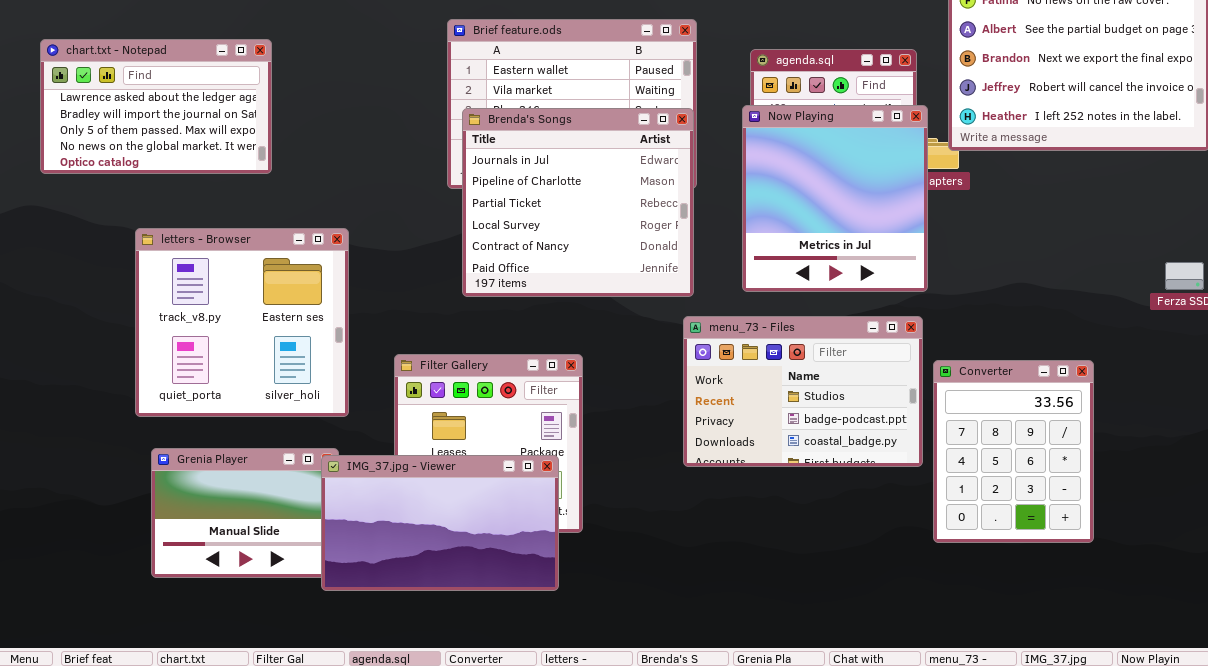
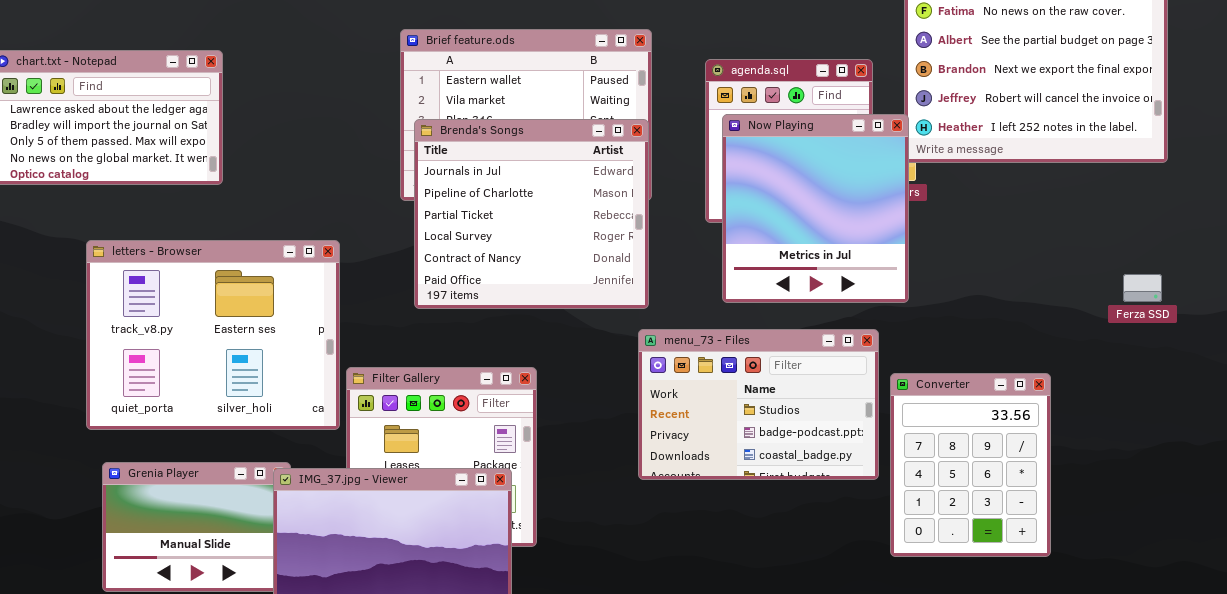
Now Playing: [742,105,928,292] -> [722,114,909,303], moved
letters - Browser: [135,228,349,417] -> [86,240,340,430], resized

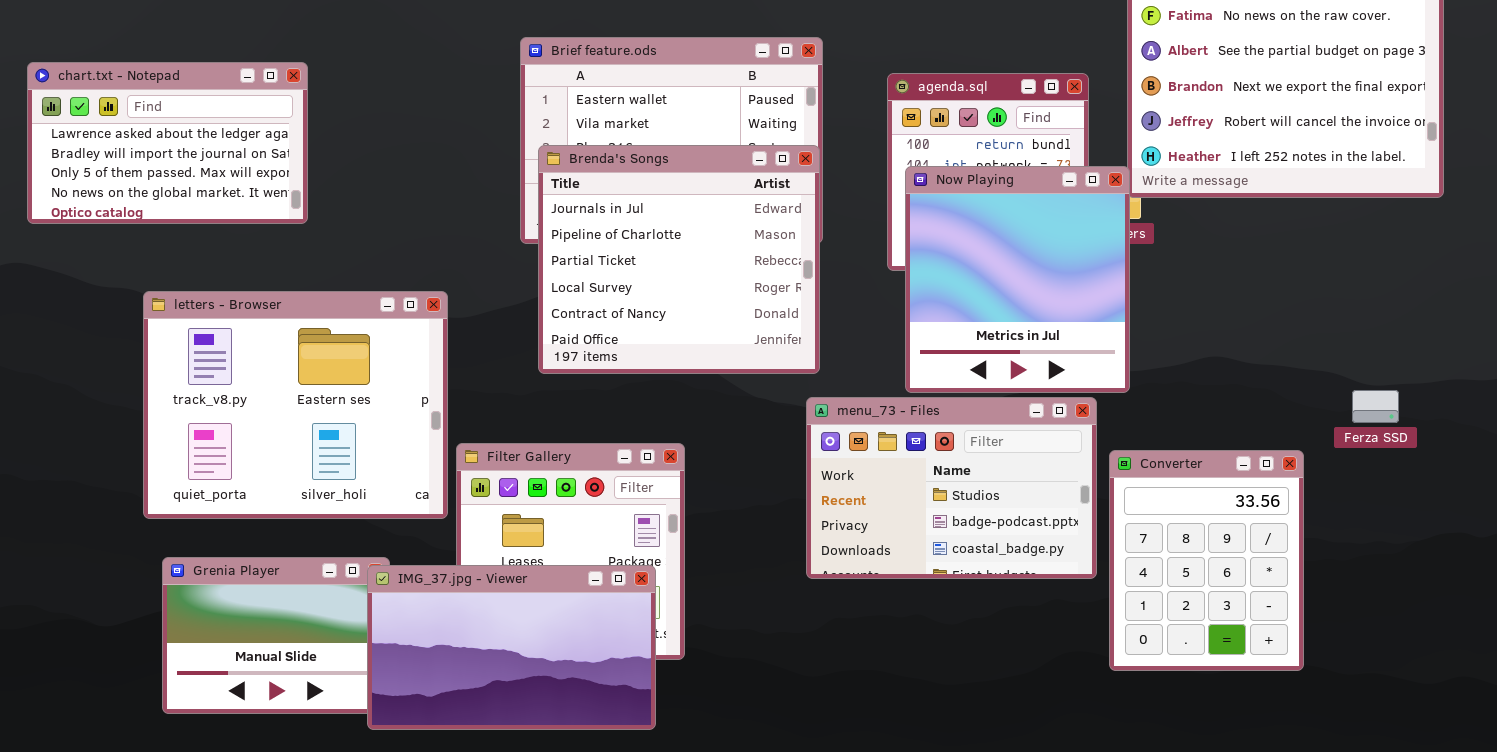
Now Playing: [722,114,909,303] -> [905,166,1130,393], moved
Ferza SSD: [1123,274,1162,302] -> [1352,390,1399,423], moved

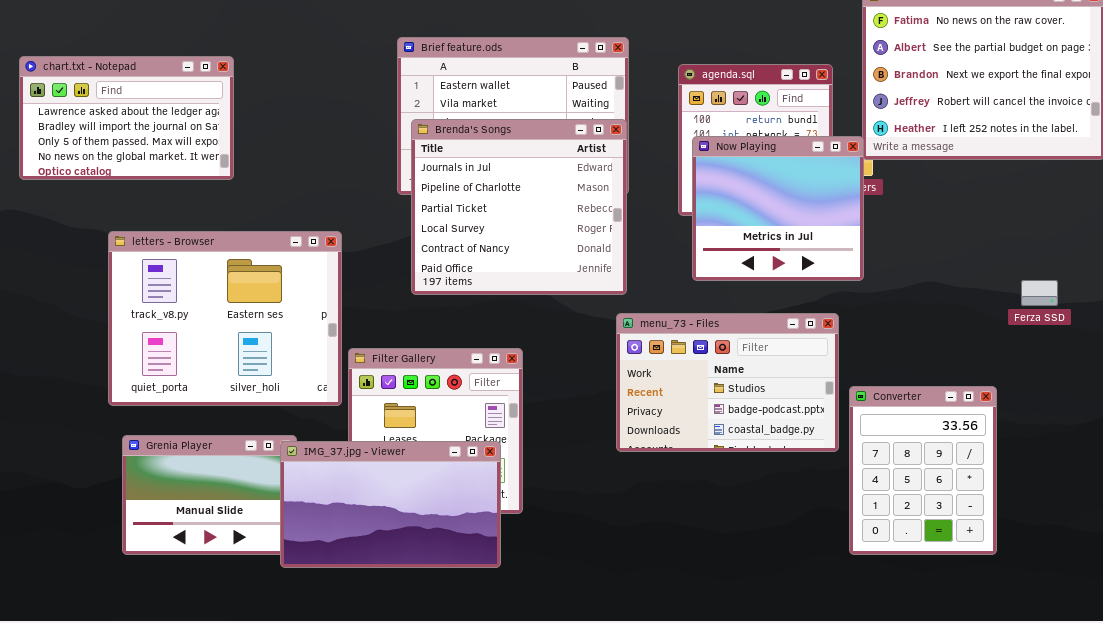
Now Playing: [905,166,1130,393] -> [692,136,864,281], resized
Ferza SSD: [1352,390,1399,423] -> [1021,280,1058,306], moved
Converter: [1109,450,1304,671] -> [849,386,997,555], moved

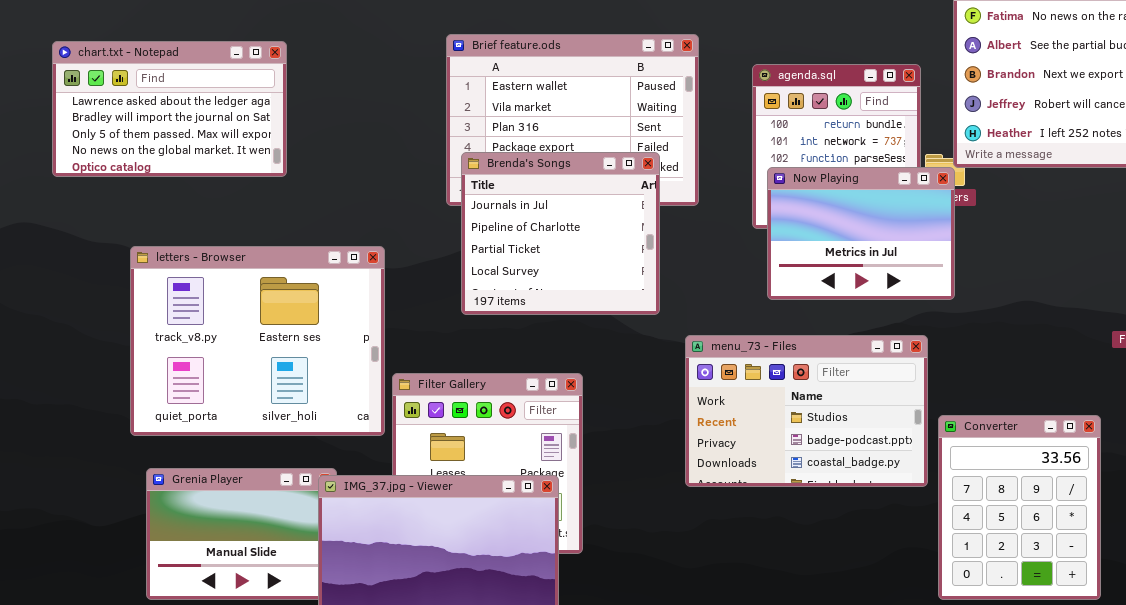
chart.txt - Notepad: [19,56,234,180] -> [52,41,287,177], moved
Brenda's Songs: [411,119,627,295] -> [461,152,660,315], resized
Now Playing: [692,136,864,281] -> [767,167,955,300], resized

